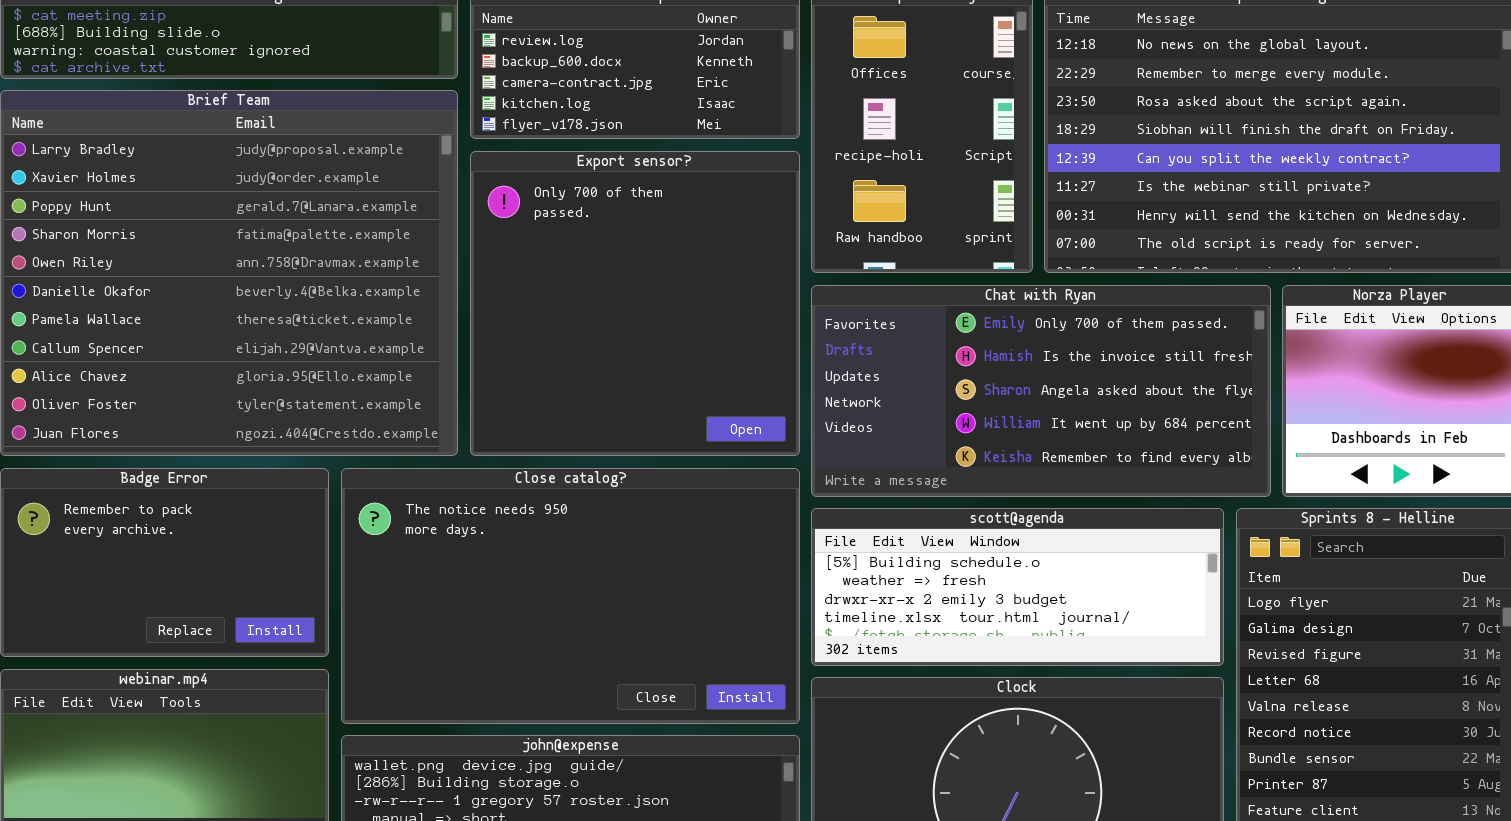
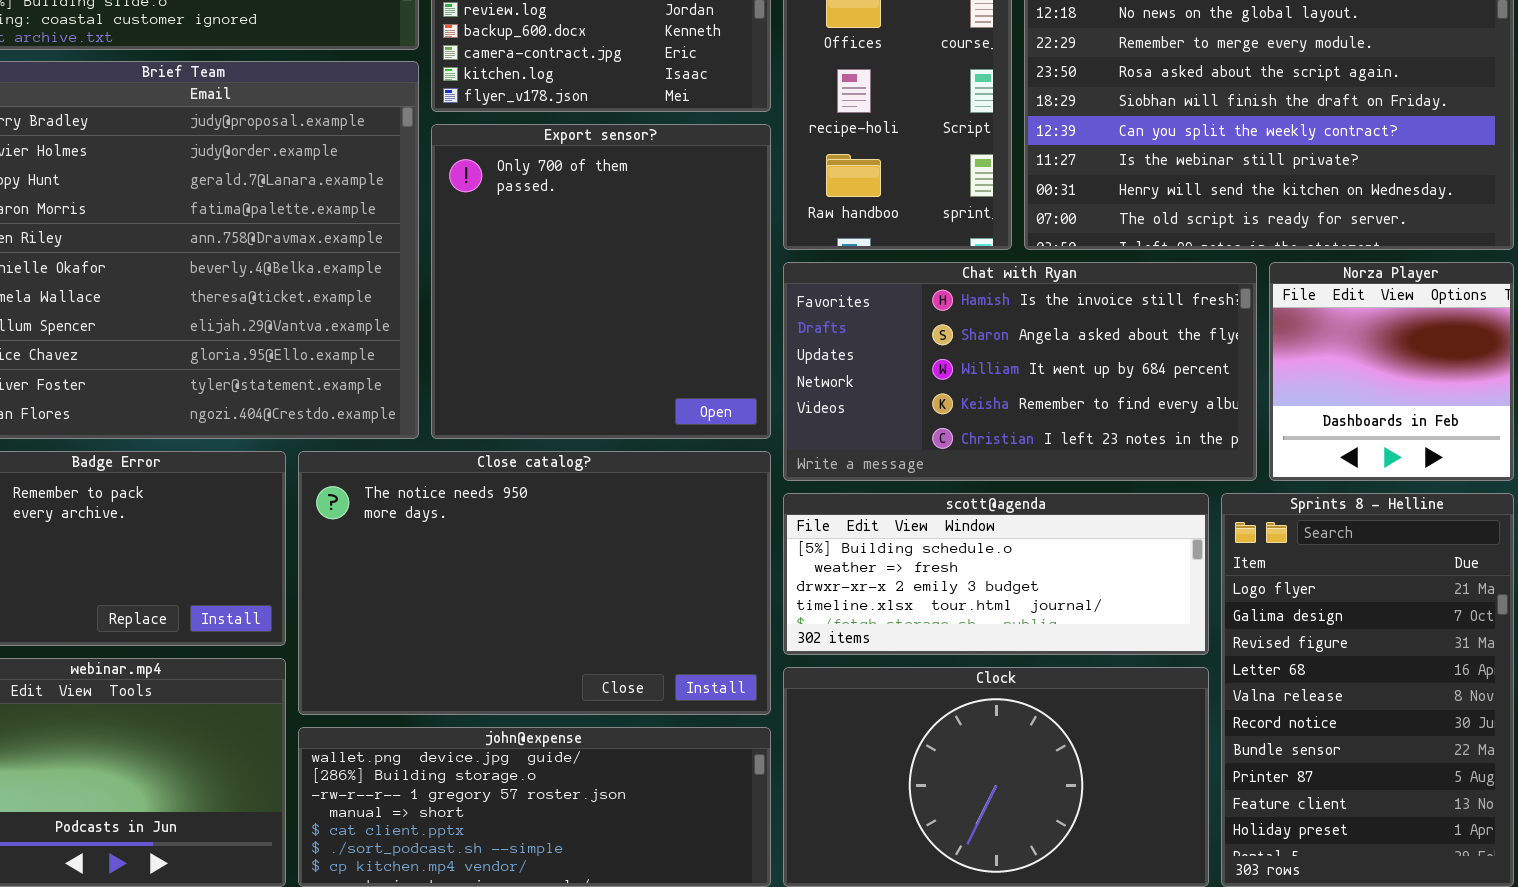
Chat with Ryan: [811,285,1271,497] -> [783,262,1257,481], scrolled down 1 row

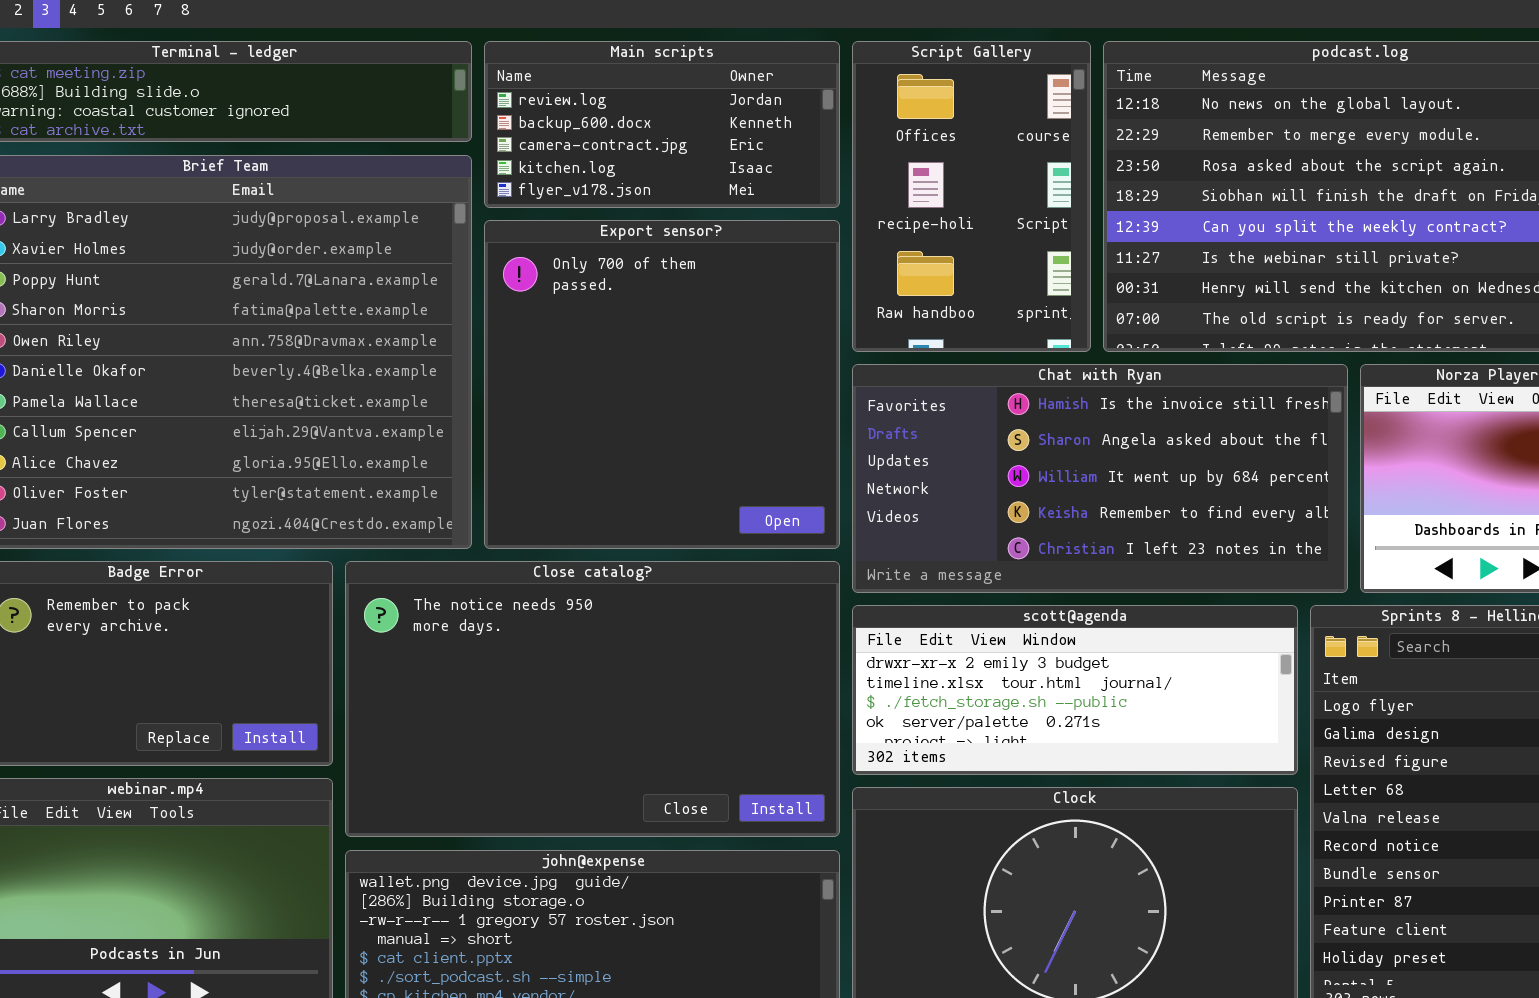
scott@agenda: [783,493,1209,655] -> [852,605,1298,775], scrolled down 2 rows

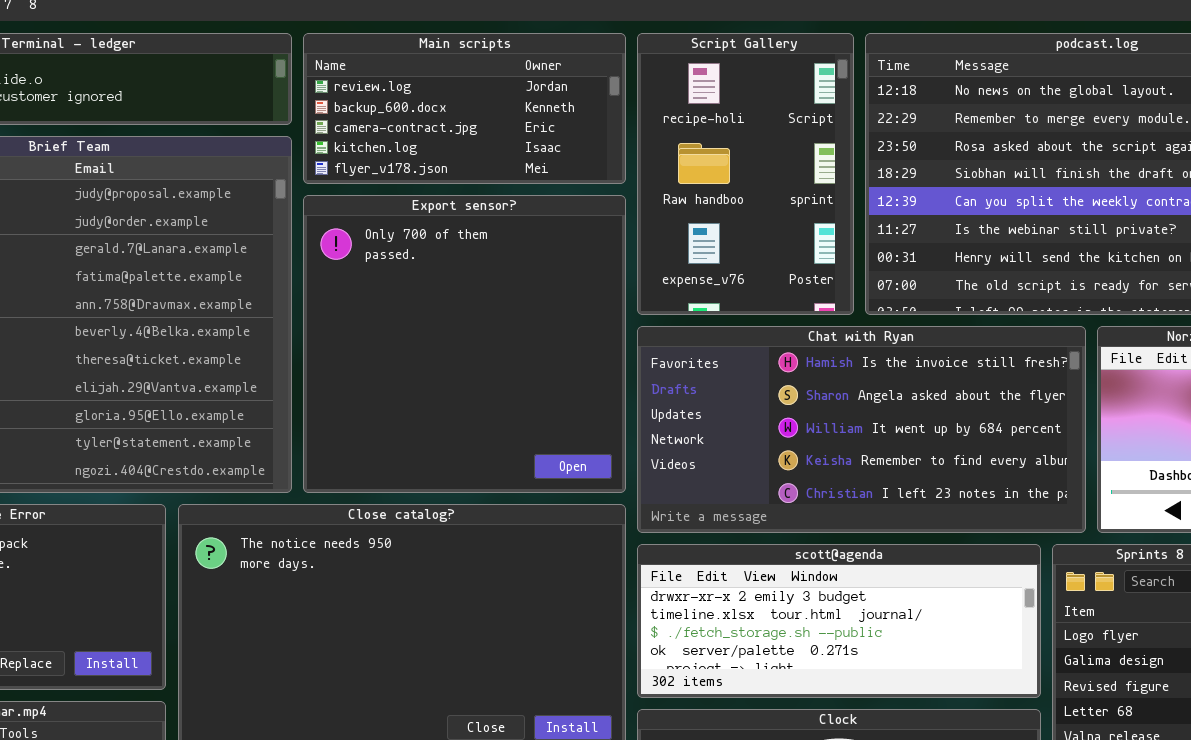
Script Gallery: [852,41,1091,352] -> [637,33,854,315], scrolled down 1 row

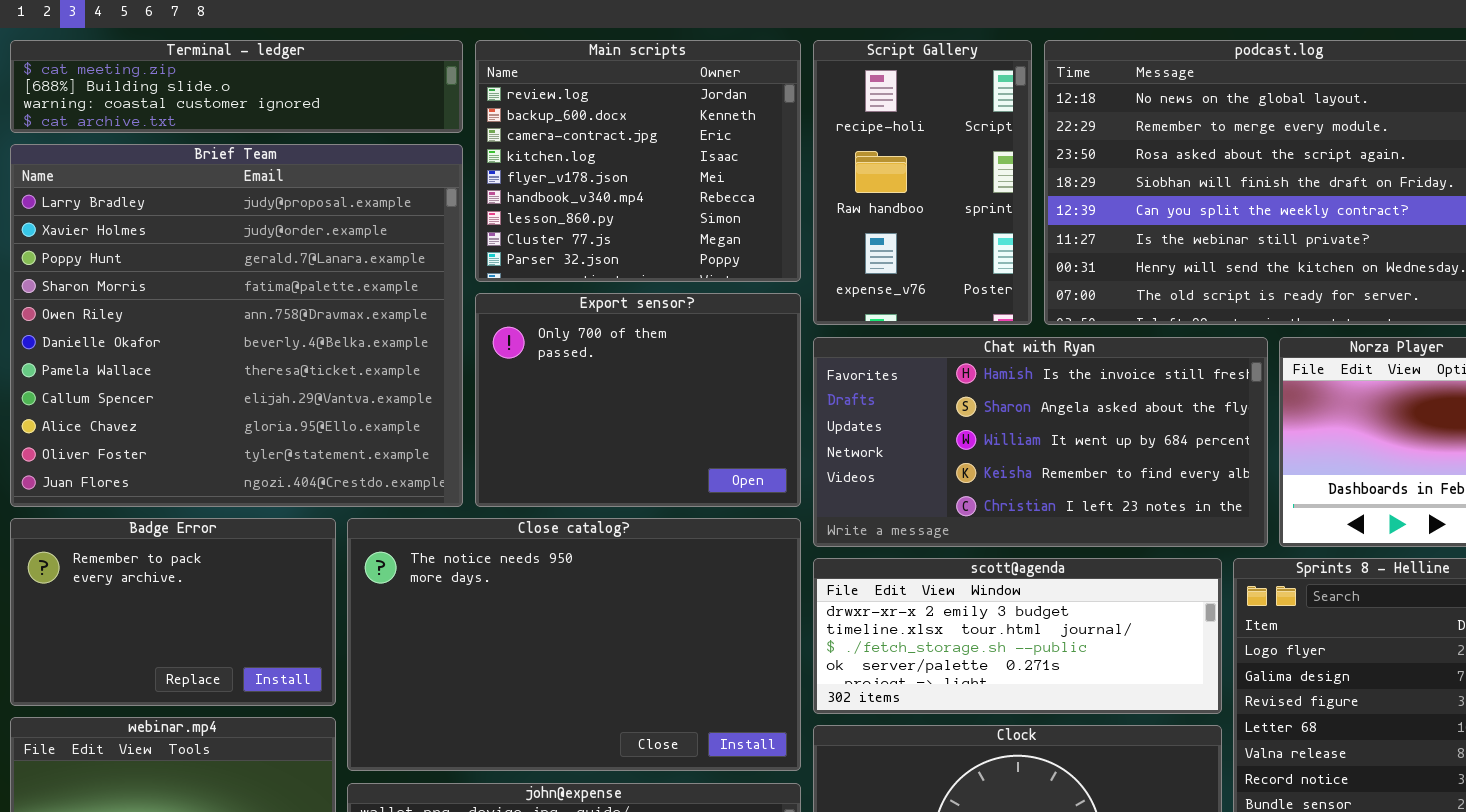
Main scripts: [303,33,626,184] -> [475,40,801,282], resized
Export sensor?: [303,195,626,493] -> [475,293,801,507], resized

